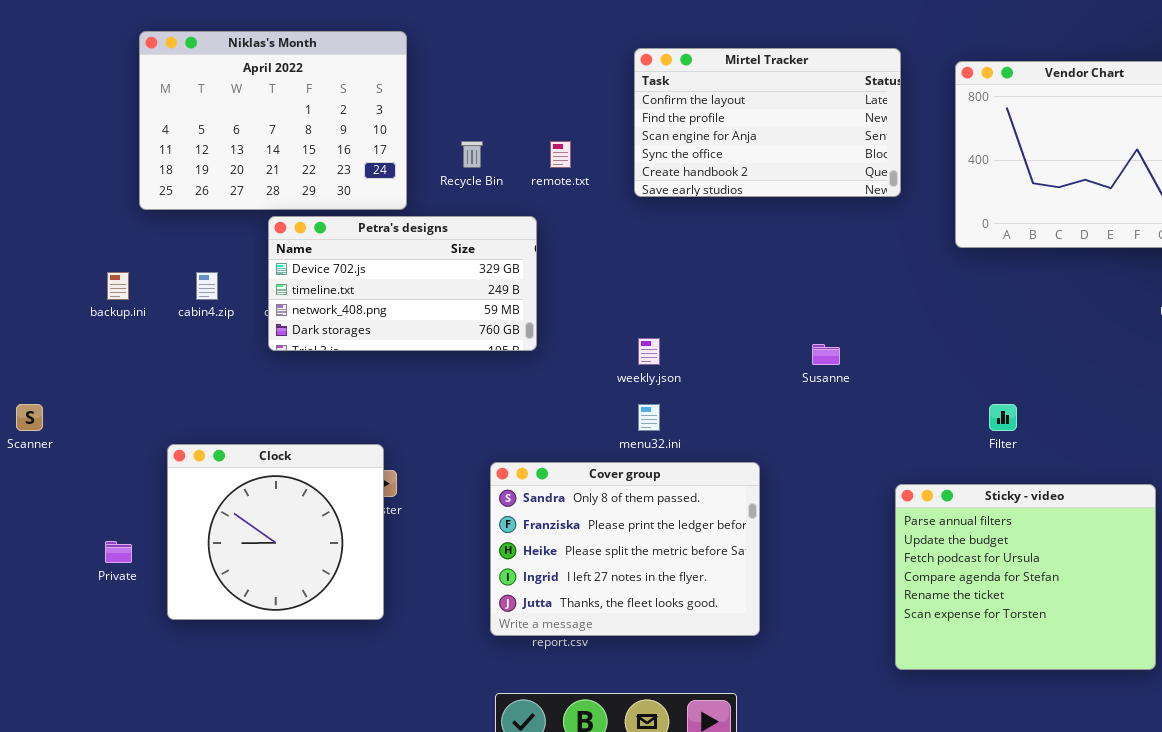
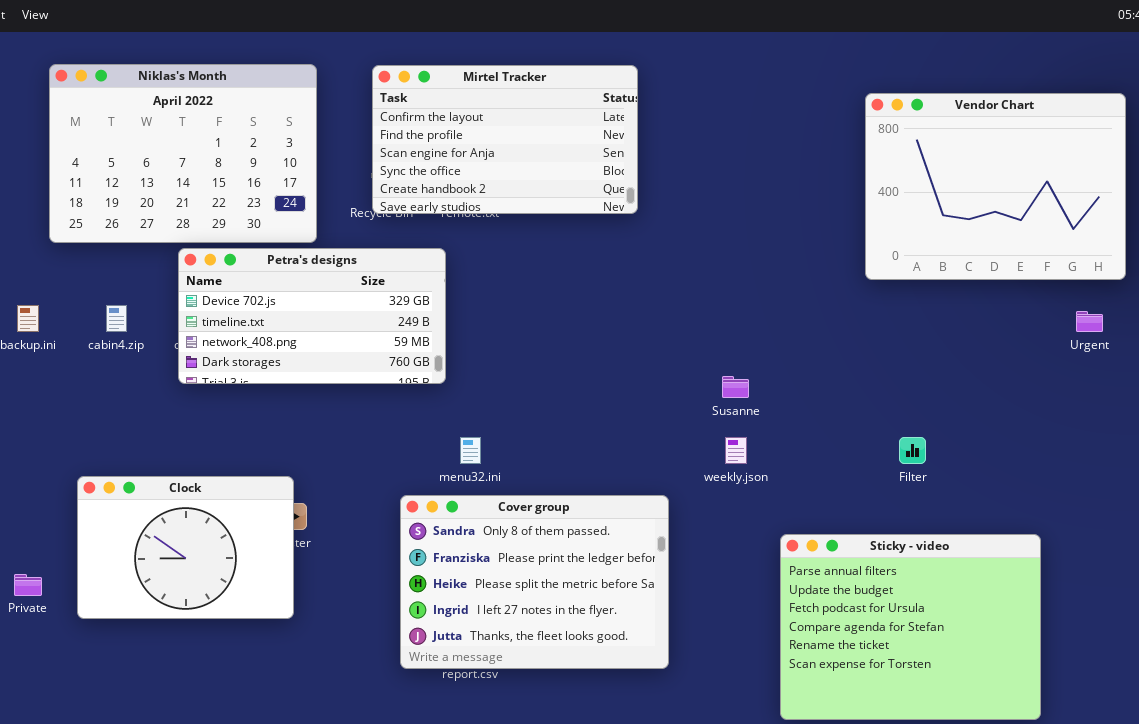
Mirtel Tracker: [634,48,901,197] -> [372,65,638,214], moved
weekly.json: [638,338,660,365] -> [725,437,747,464], moved
menu32.ini: [638,404,660,431] -> [460,437,481,464], moved
Clock: [167,444,384,620] -> [77,476,294,619], resized
Sticky - video: [895,484,1156,670] -> [780,534,1041,720], moved

